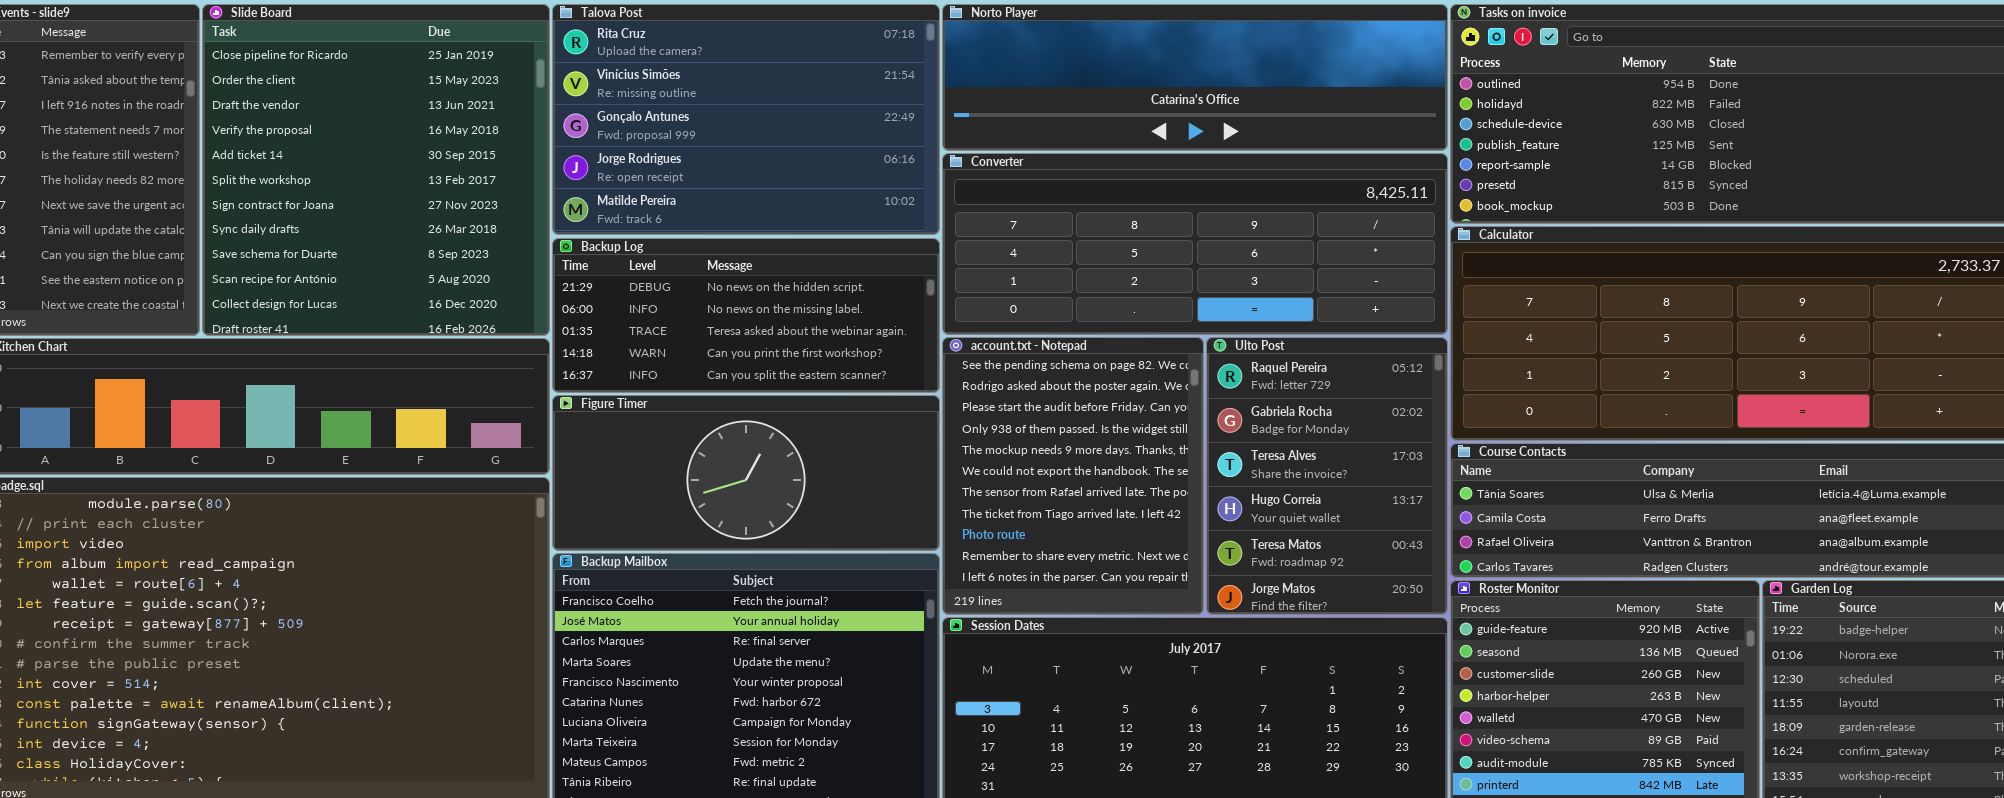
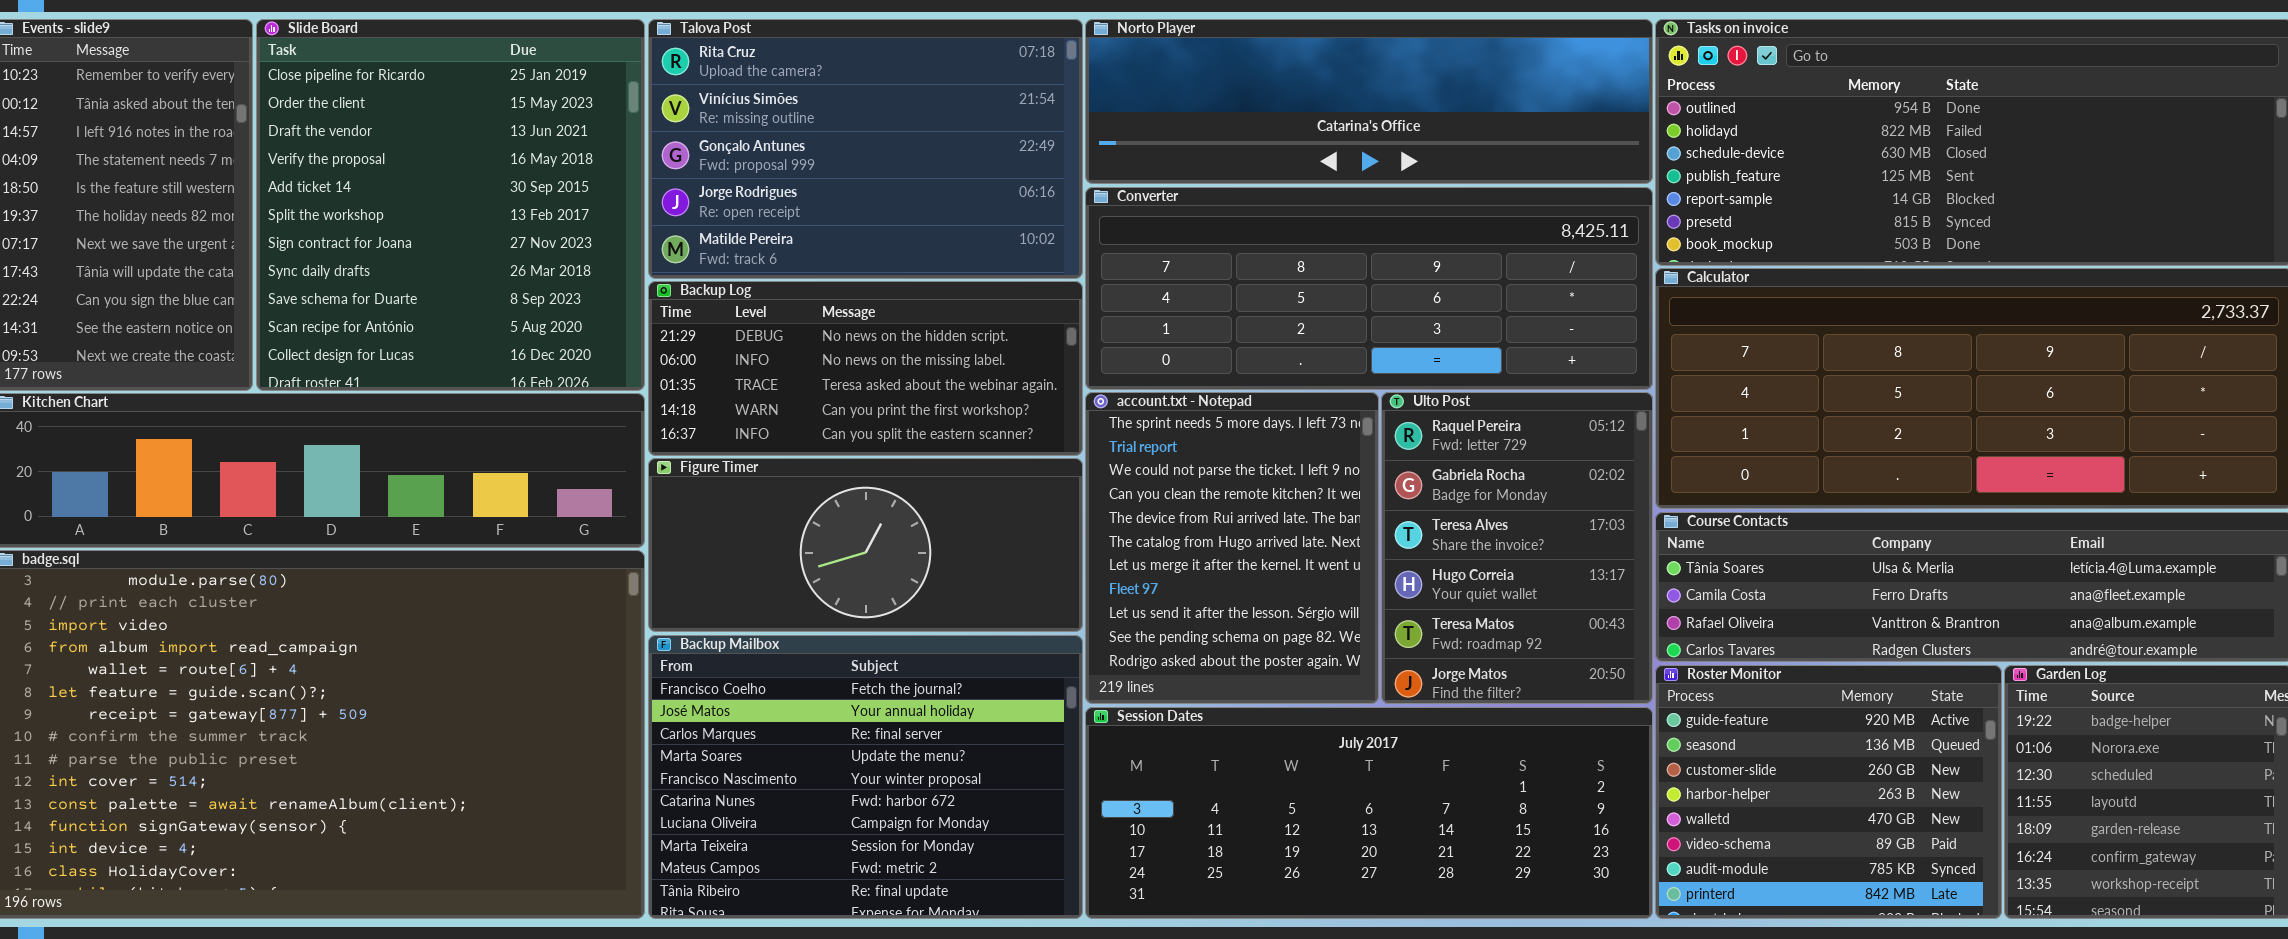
account.txt - Notepad: [942,337,1204,615] -> [1085,392,1379,704], scrolled up 9 rows

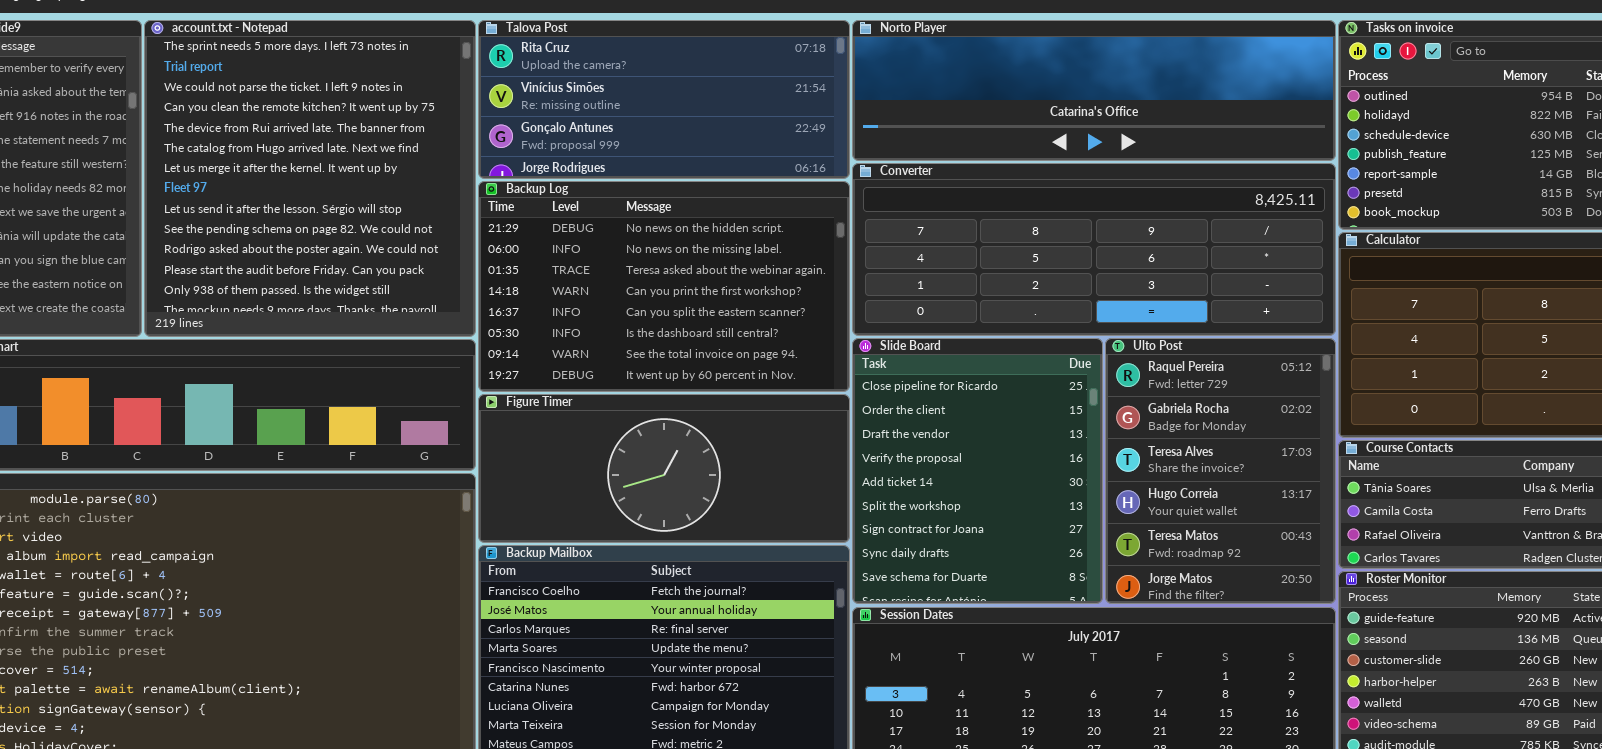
Slide Board: [256,19,645,391] -> [852,338,1103,604], moved, resized
Talova Post: [648,19,1083,279] -> [478,20,850,179], resized
Backup Log: [648,281,1083,456] -> [478,181,850,392], resized
account.txt - Notepad: [1085,392,1379,704] -> [144,20,476,337], moved, resized

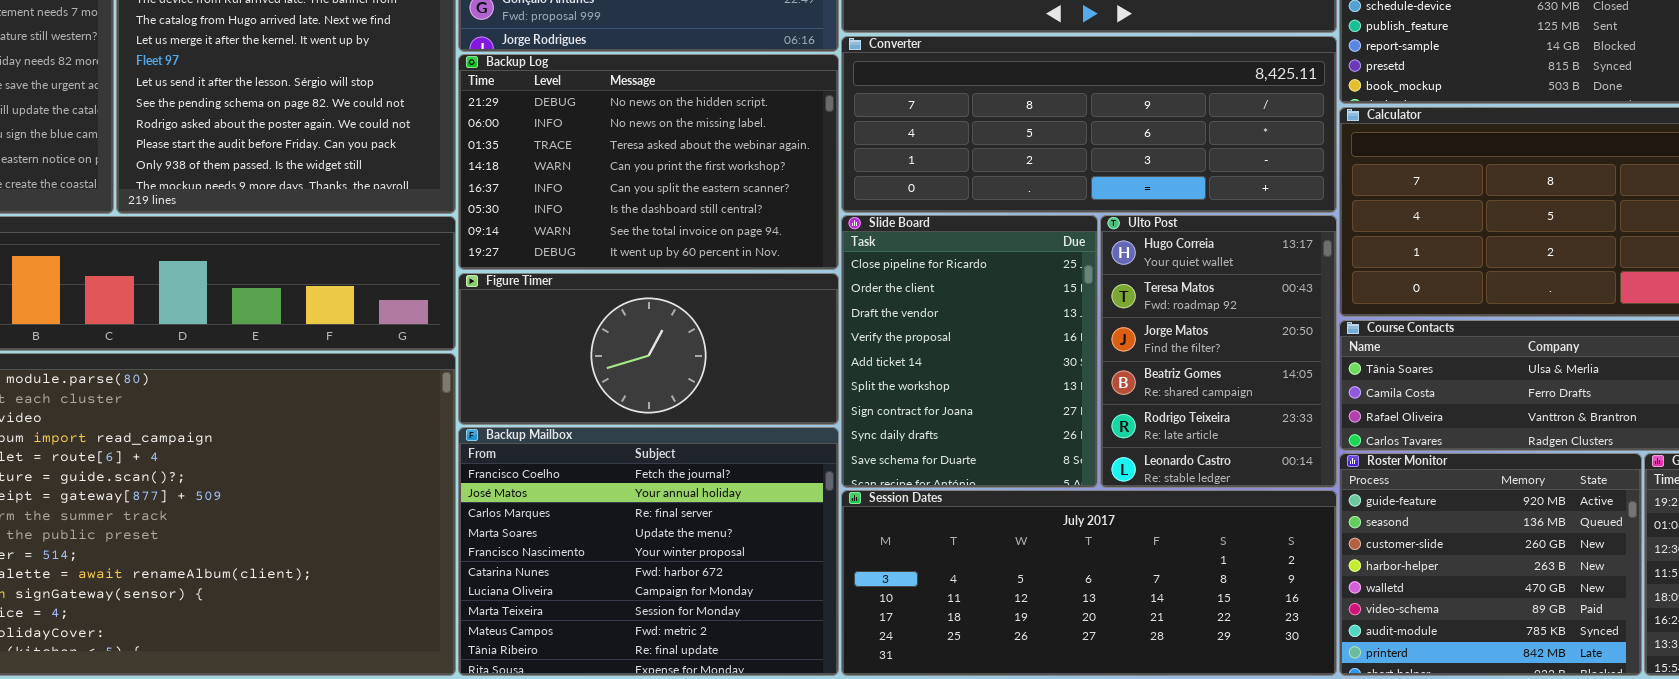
Ulto Post: [1105,338,1336,604] -> [1100,215,1337,488], scrolled down 3 rows

